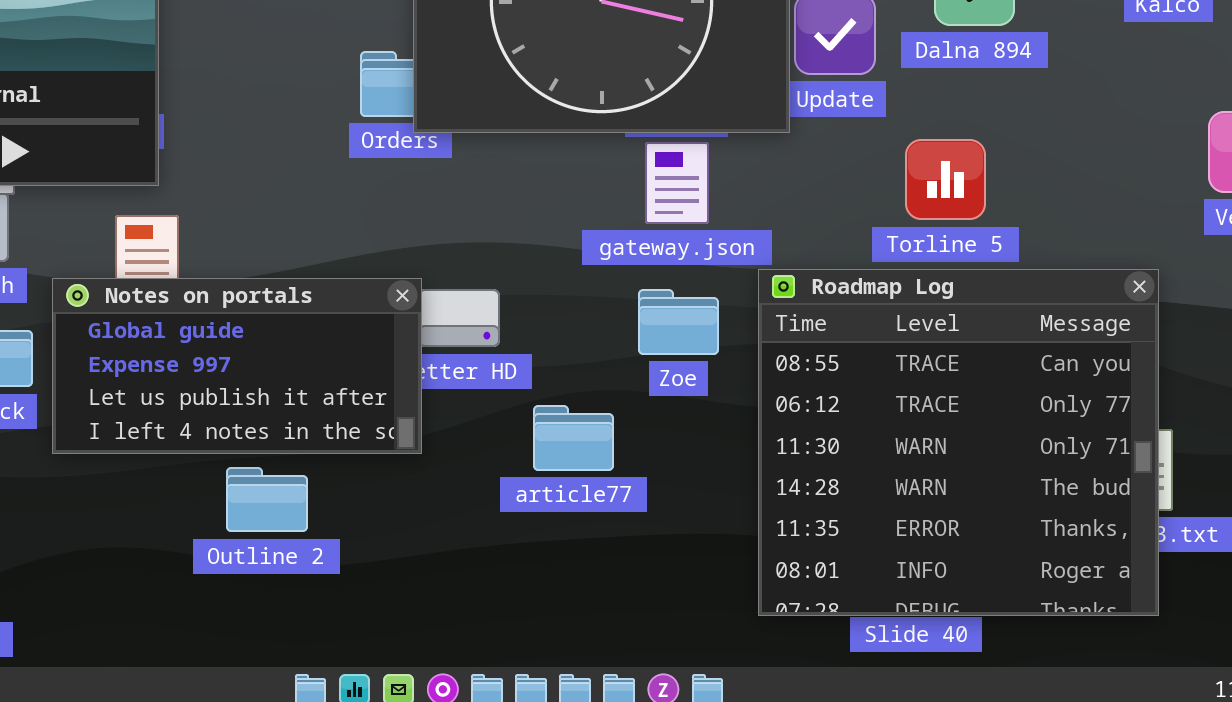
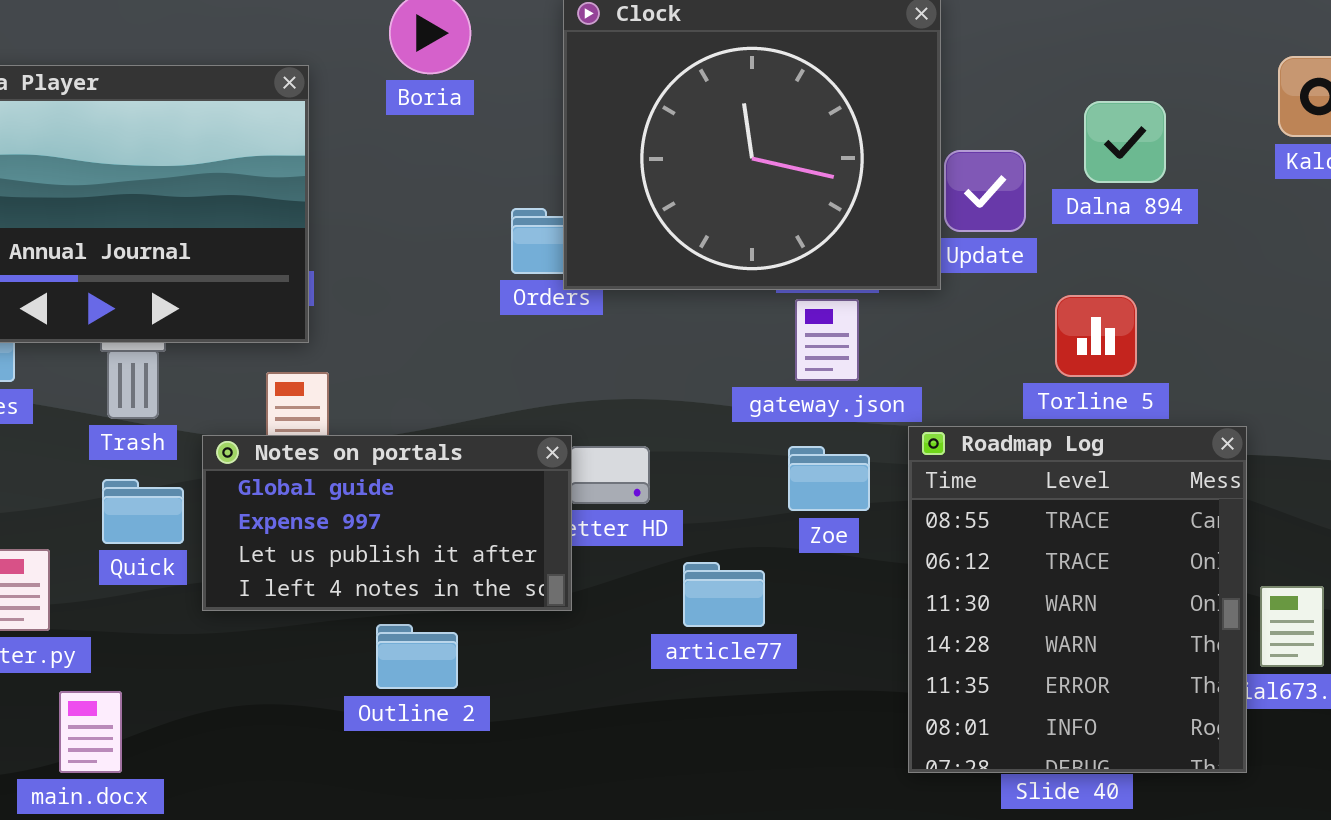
Roadmap Log: [758,269,1159,616] -> [908,426,1247,773], resized

